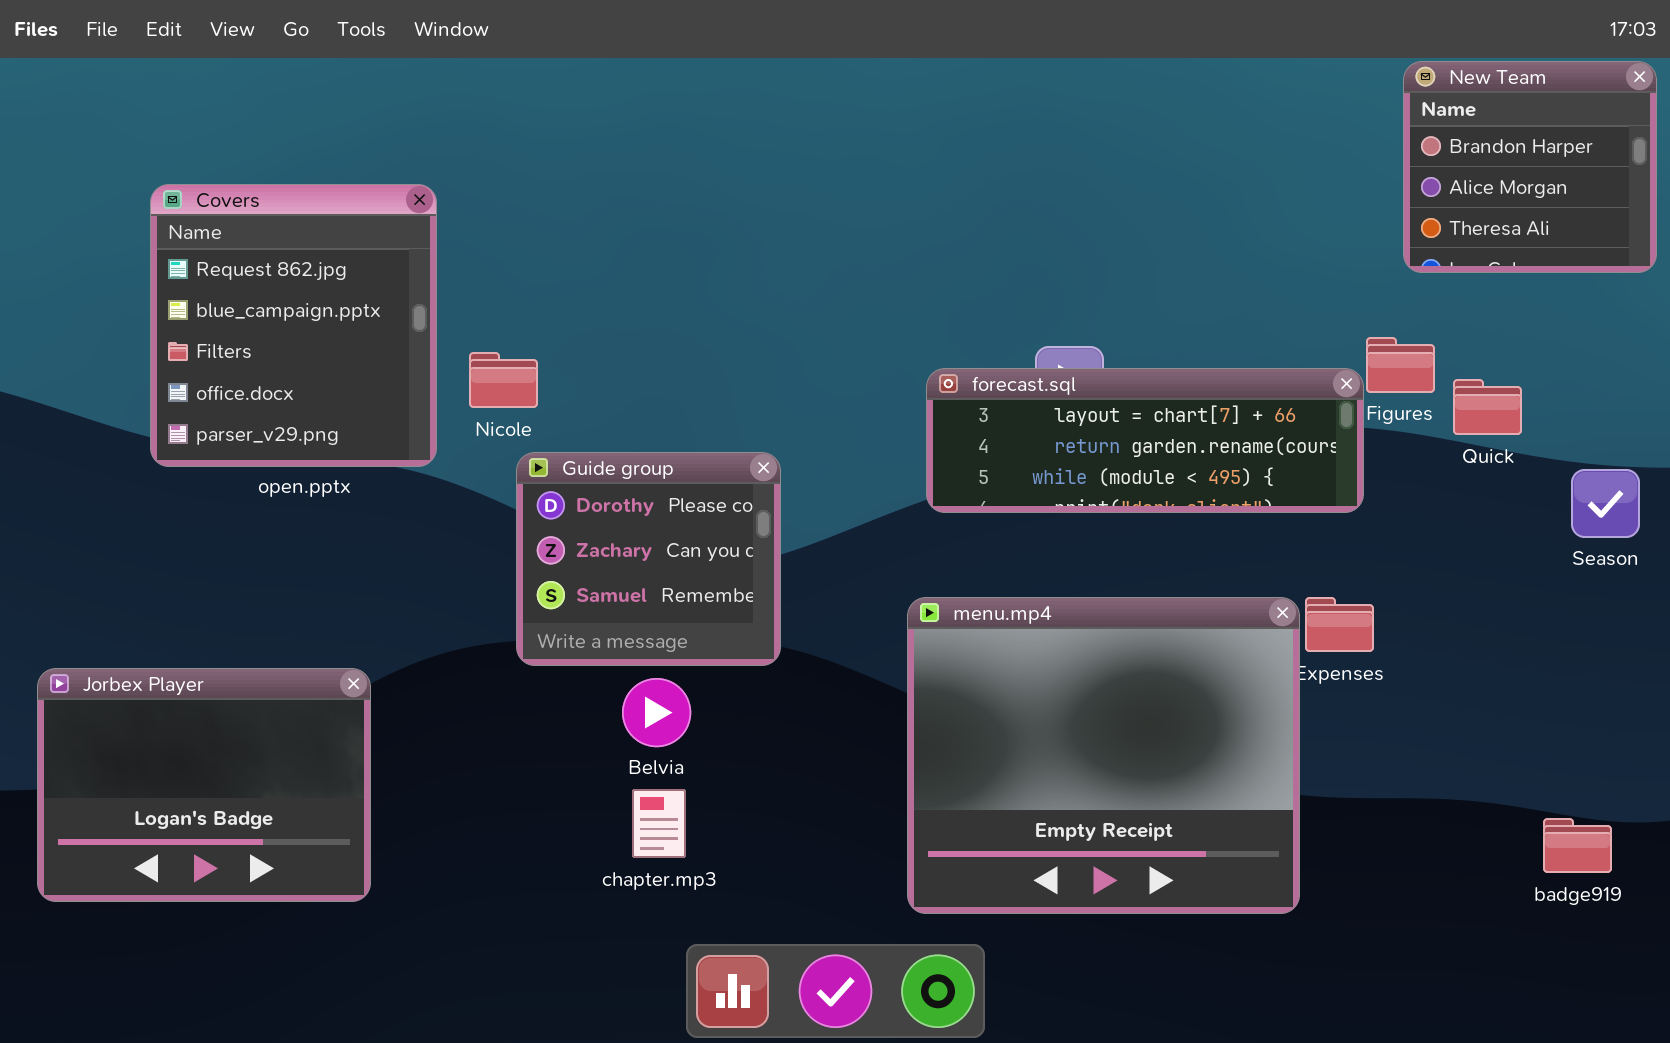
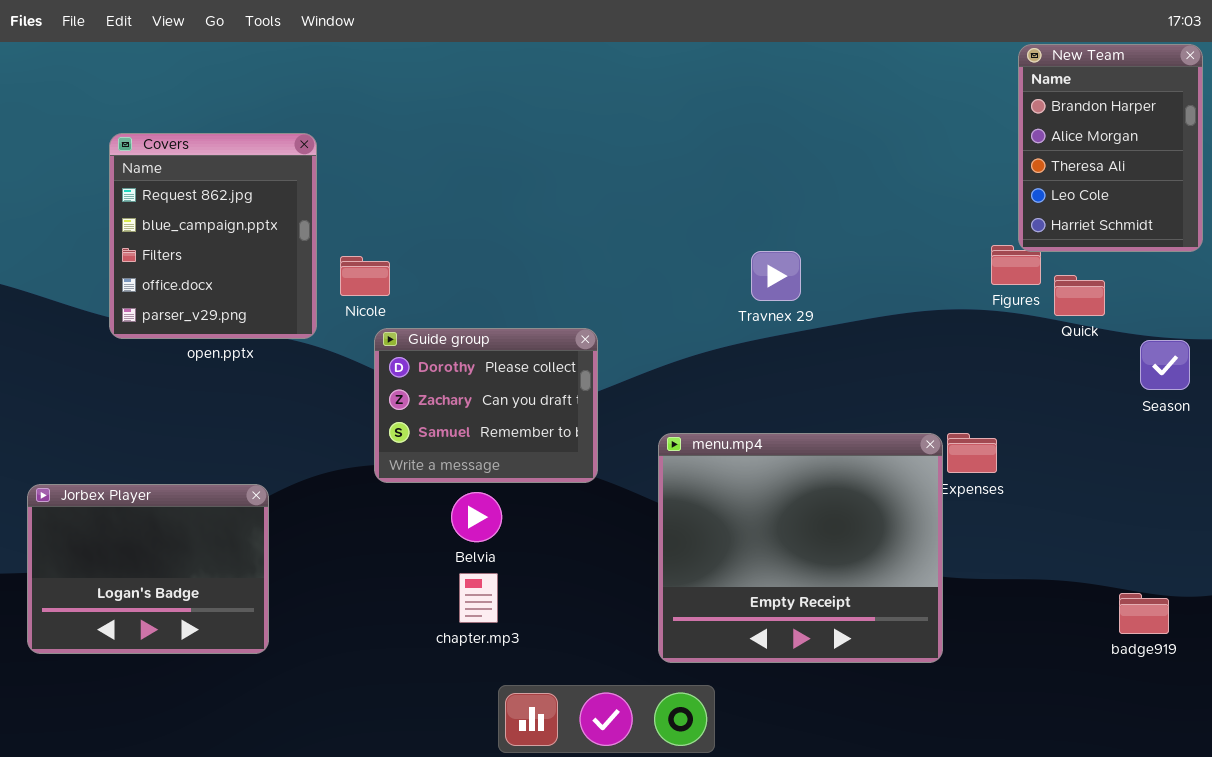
New Team: [1403,61,1657,273] -> [1018,44,1203,252], resized
forecast.sql: [926,368,1364,513] -> none, closed
Guide group: [516,452,781,666] -> [374,328,598,483], resized

